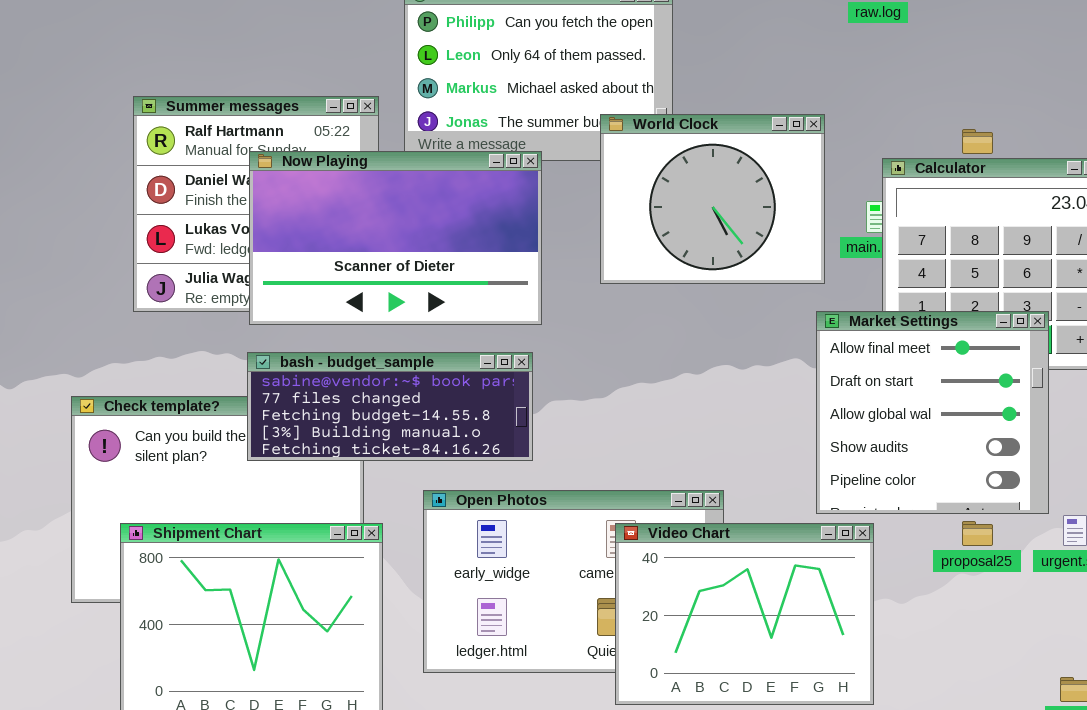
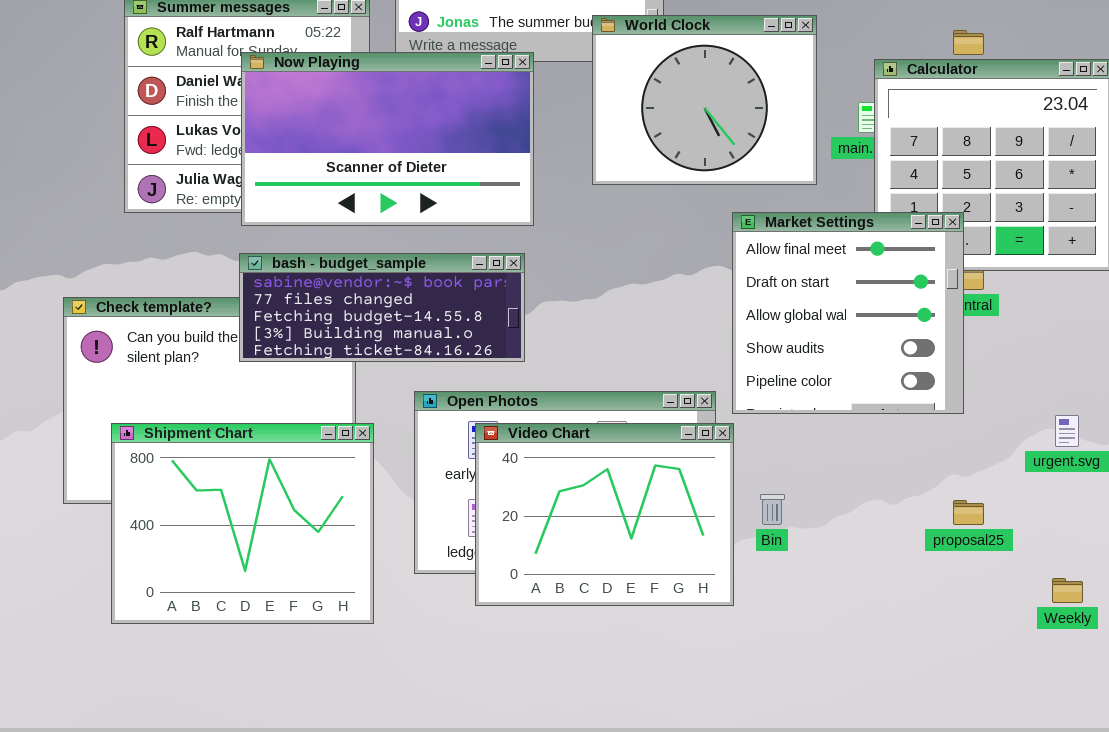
Market Settings: [816,311,1049,514] -> [732,212,964,414], moved
proposal25: [962,521,993,546] -> [953,500,984,525], moved
Video Chart: [615,523,874,705] -> [475,423,734,606], moved

